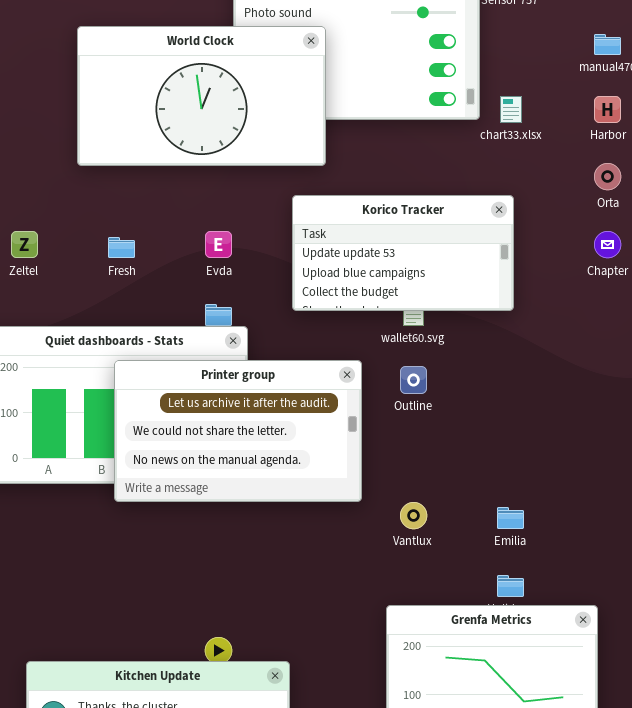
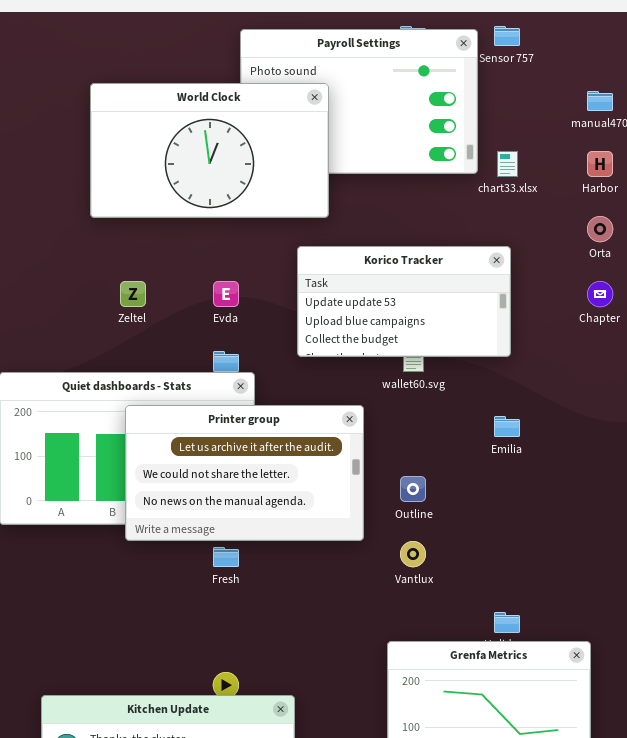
Zeltel: [11,231,38,258] -> [120,281,146,307], moved
Fresh: [108,237,135,258] -> [213,547,239,567], moved
Outline: [400,366,427,394] -> [400,476,426,502], moved
Emilia: [497,507,524,529] -> [494,416,520,437], moved

